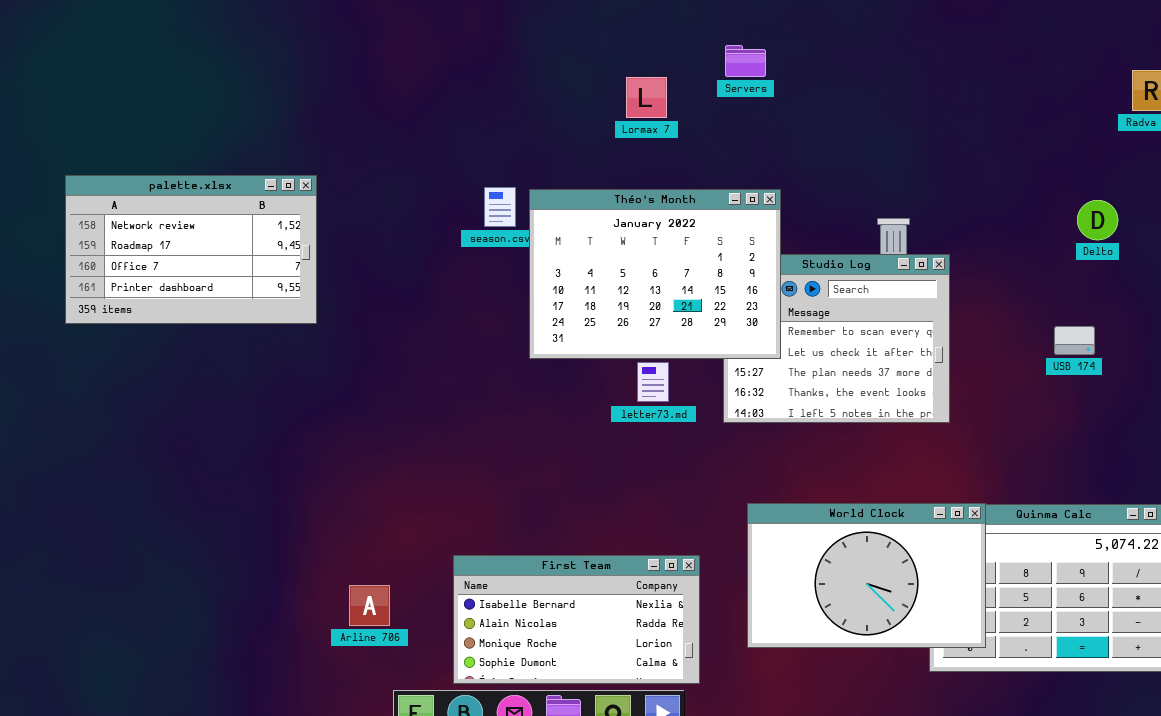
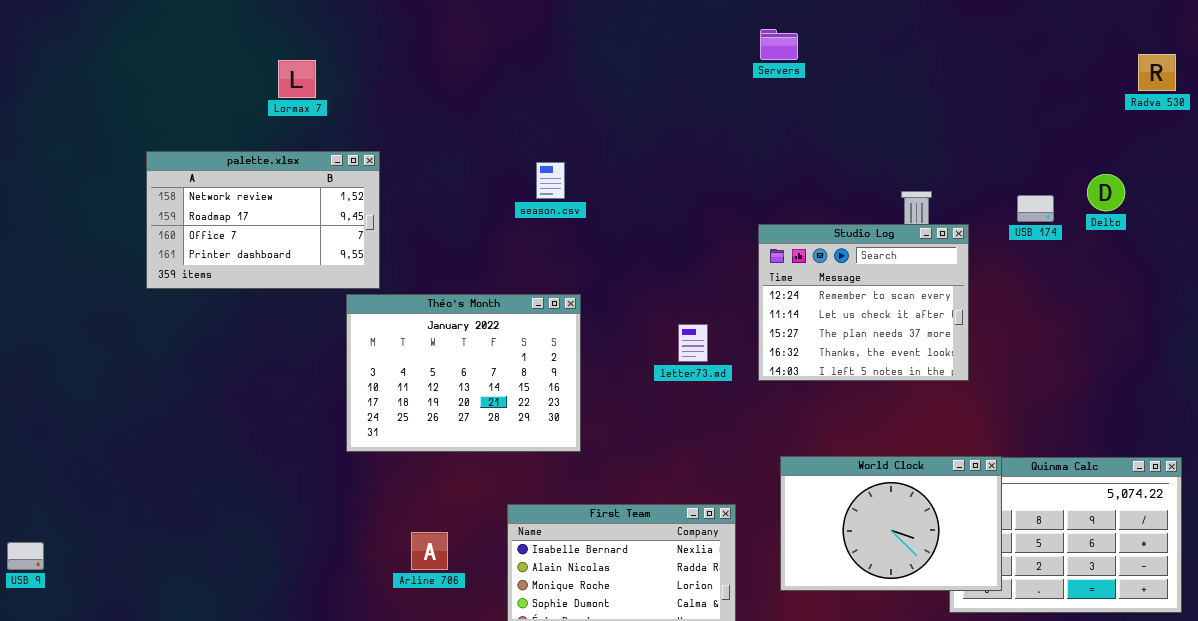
Lormax 7: [626,77,667,118] -> [278,60,316,98], moved
Théo's Month: [529,189,781,359] -> [346,294,581,452], moved
USB 174: [1054,326,1095,355] -> [1017,195,1054,222], moved

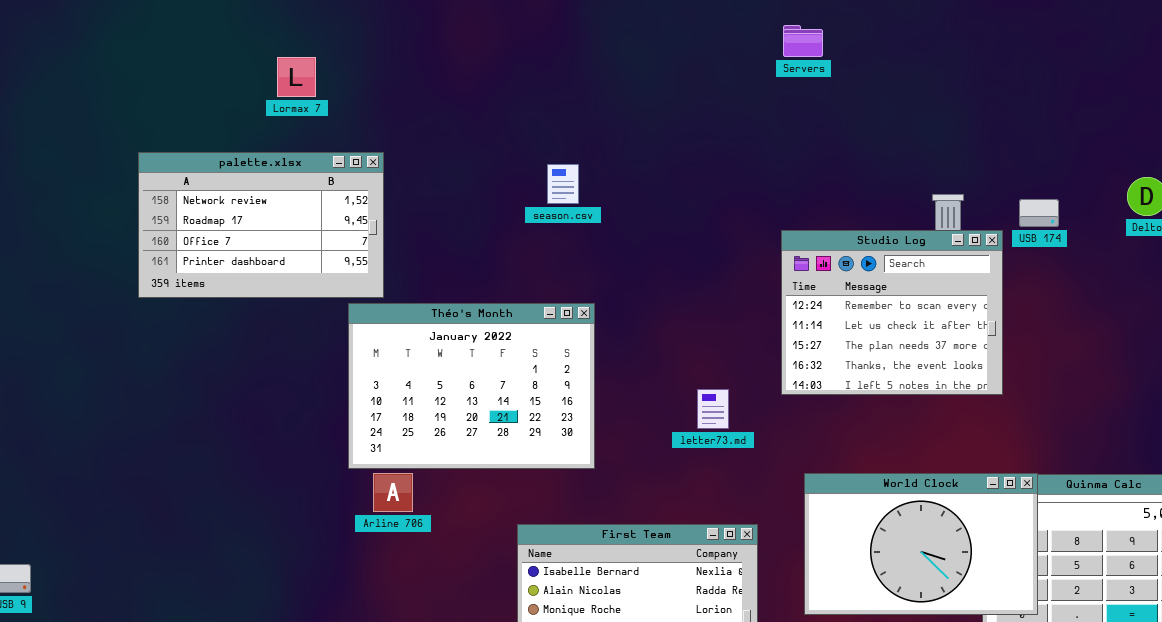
USB 174: [1017,195,1054,222] -> [1019,199,1059,227], moved
letter73.md: [678,324,708,362] -> [697,389,729,429], moved
Arline 706: [411,532,448,570] -> [373,473,413,512], moved

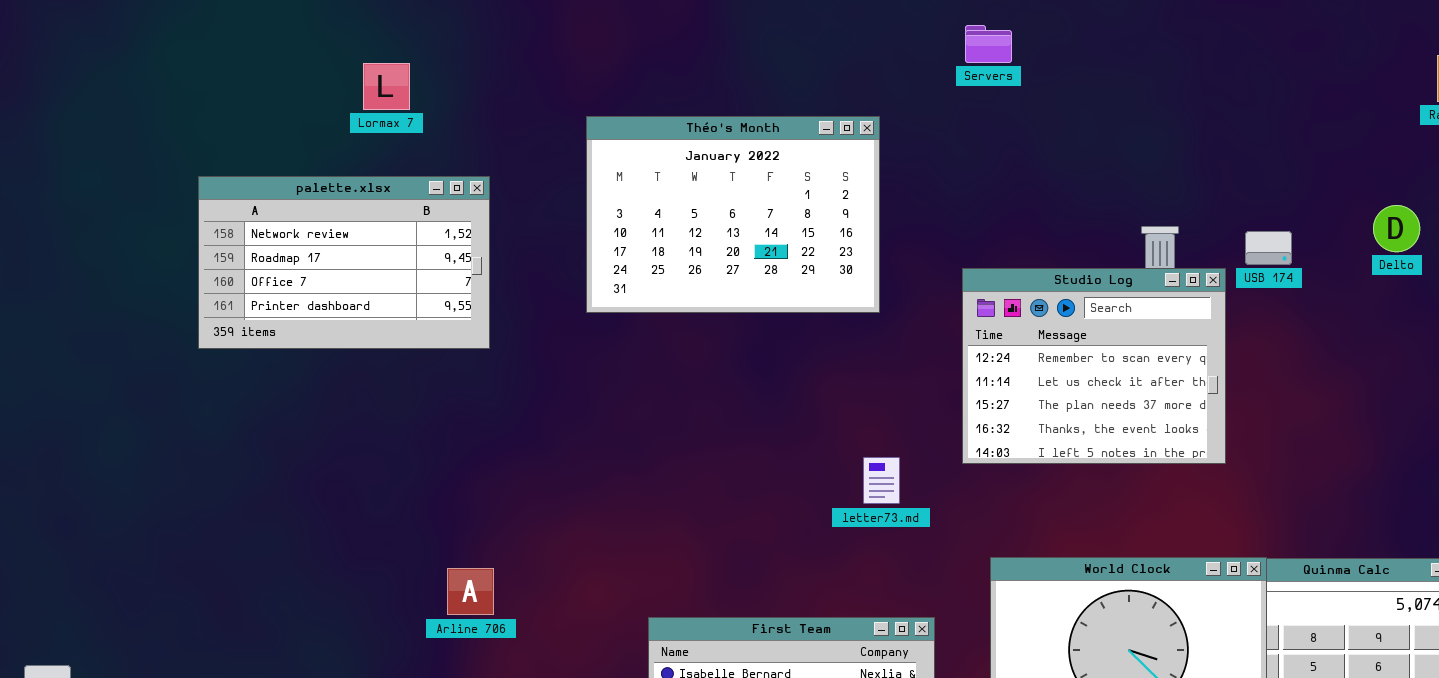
Théo's Month: [348,303,595,469] -> [586,116,880,313], moved
Arline 706: [373,473,413,512] -> [447,568,494,615], moved

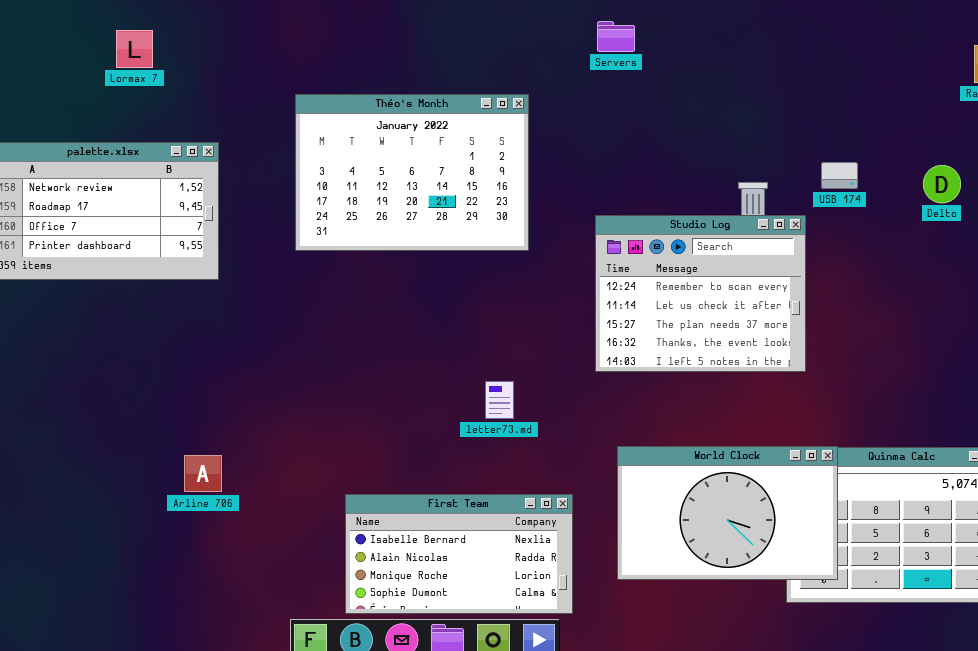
Lormax 7: [363,63,410,110] -> [116,30,153,68], moved
USB 174: [1245,231,1292,265] -> [821,162,858,189], moved
letter73.md: [863,457,900,504] -> [485,381,514,419], moved

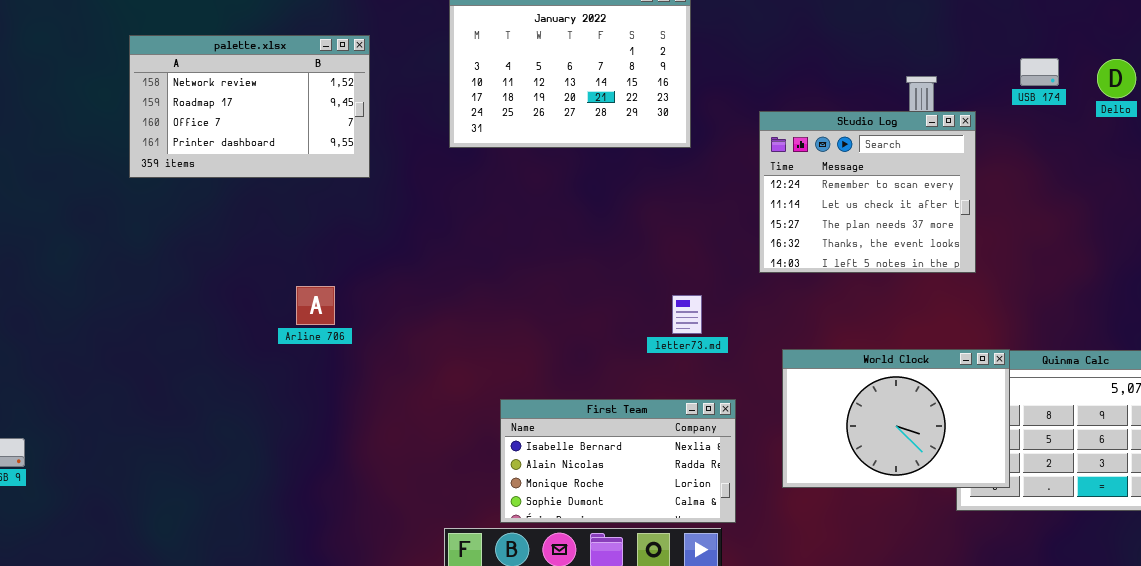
USB 174: [821,162,858,189] -> [1020,58,1059,86], moved
letter73.md: [485,381,514,419] -> [672,295,702,334], moved
Arline 706: [184,455,222,492] -> [296,286,335,325], moved

